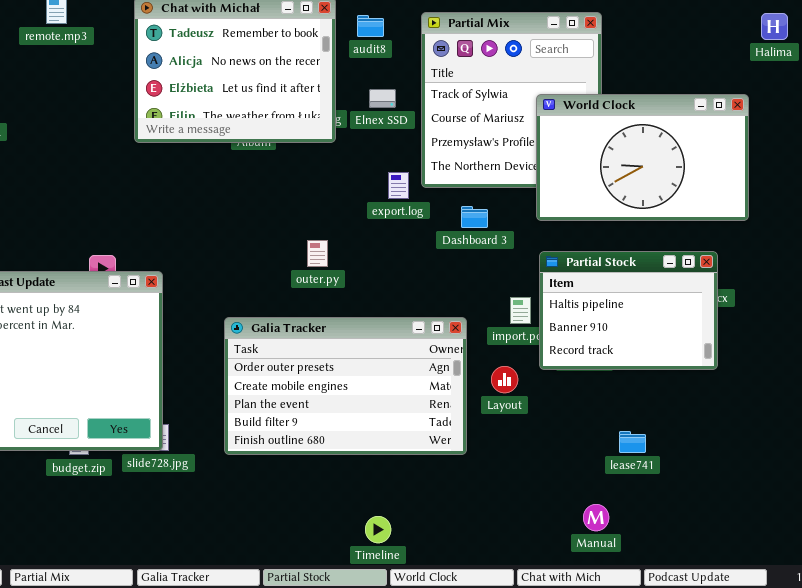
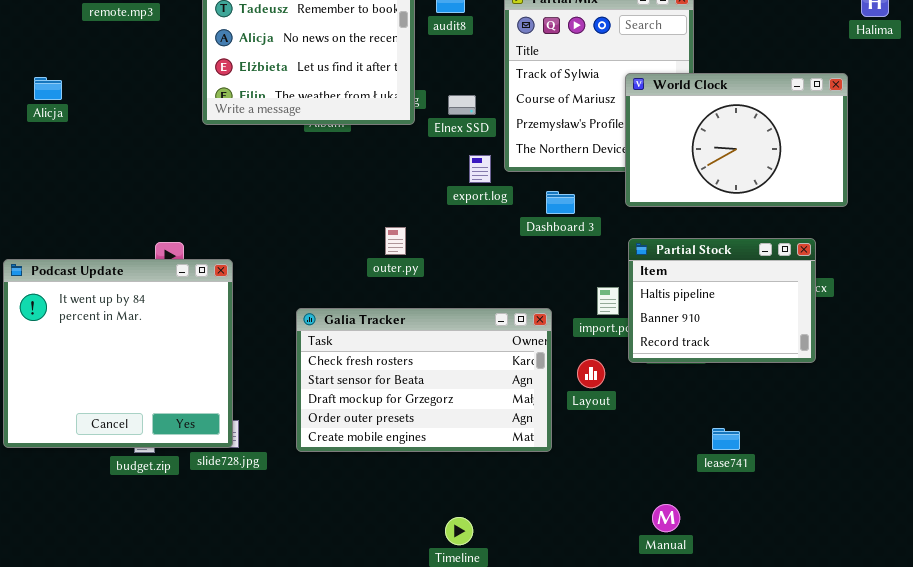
Elnex SSD: [369,89,396,108] -> [448,95,476,115], moved
Galia Tracker: [224,317,467,455] -> [296,308,552,452], scrolled up 3 rows
Manual: [583,504,609,531] -> [652,504,680,532], moved

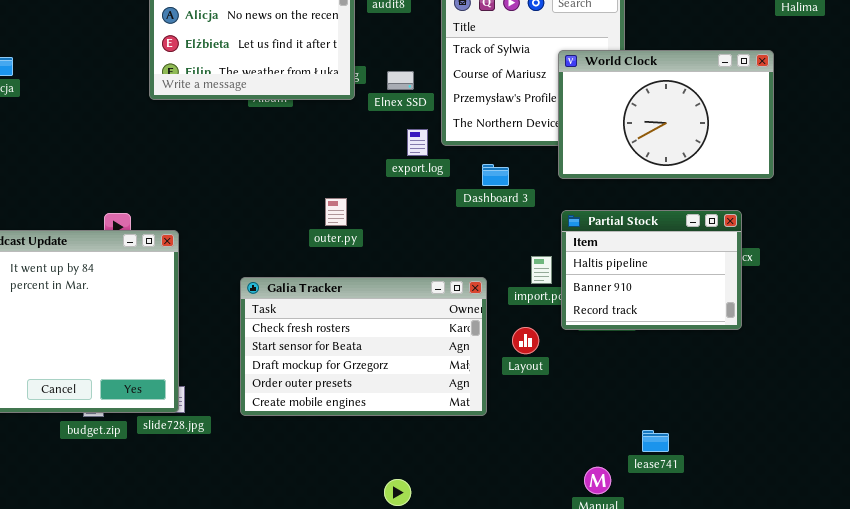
lease741: [712,428,740,450] -> [642,430,669,452], moved

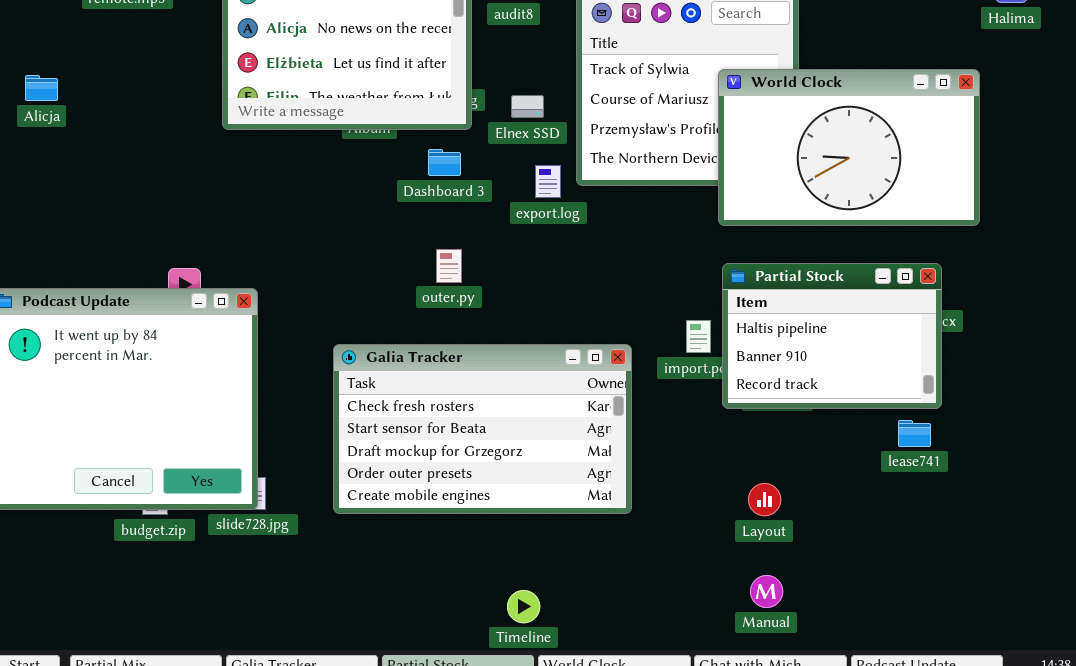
Dashboard 3: [482,164,509,186] -> [428,149,461,176], moved
Layout: [512,327,539,354] -> [748,483,781,516], moved
lease741: [642,430,669,452] -> [898,420,931,447], moved

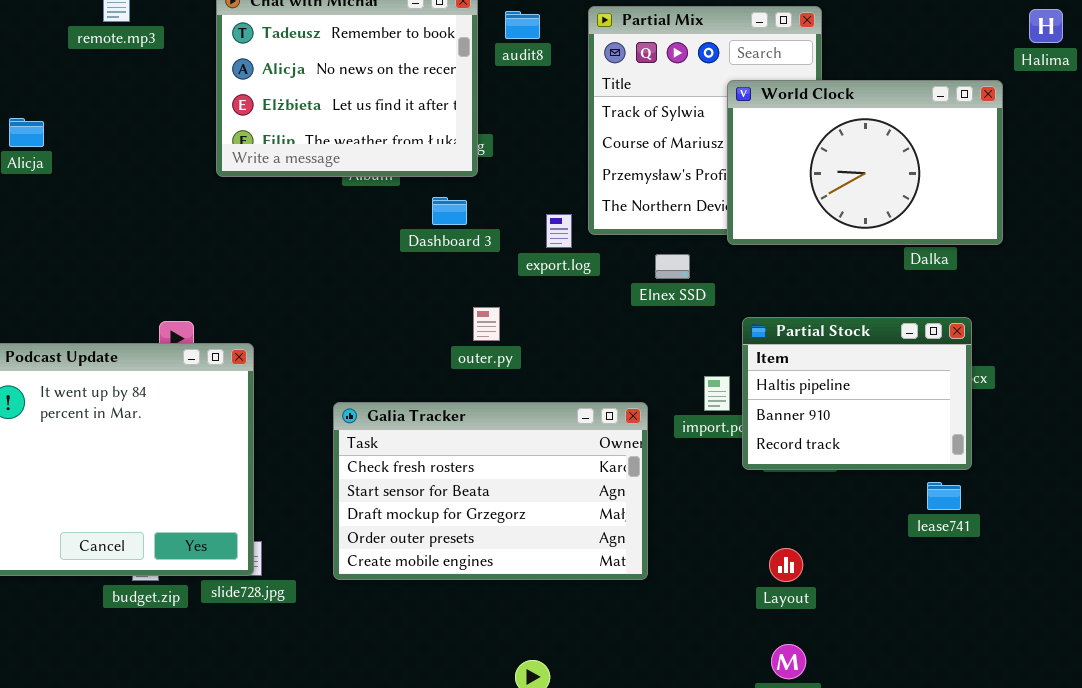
World Clock: [718,69,980,226] -> [727,80,1003,245], moved
Elnex SSD: [511,95,544,118] -> [655,254,690,279], moved
outer.py: [436,249,462,283] -> [473,307,500,341], moved

